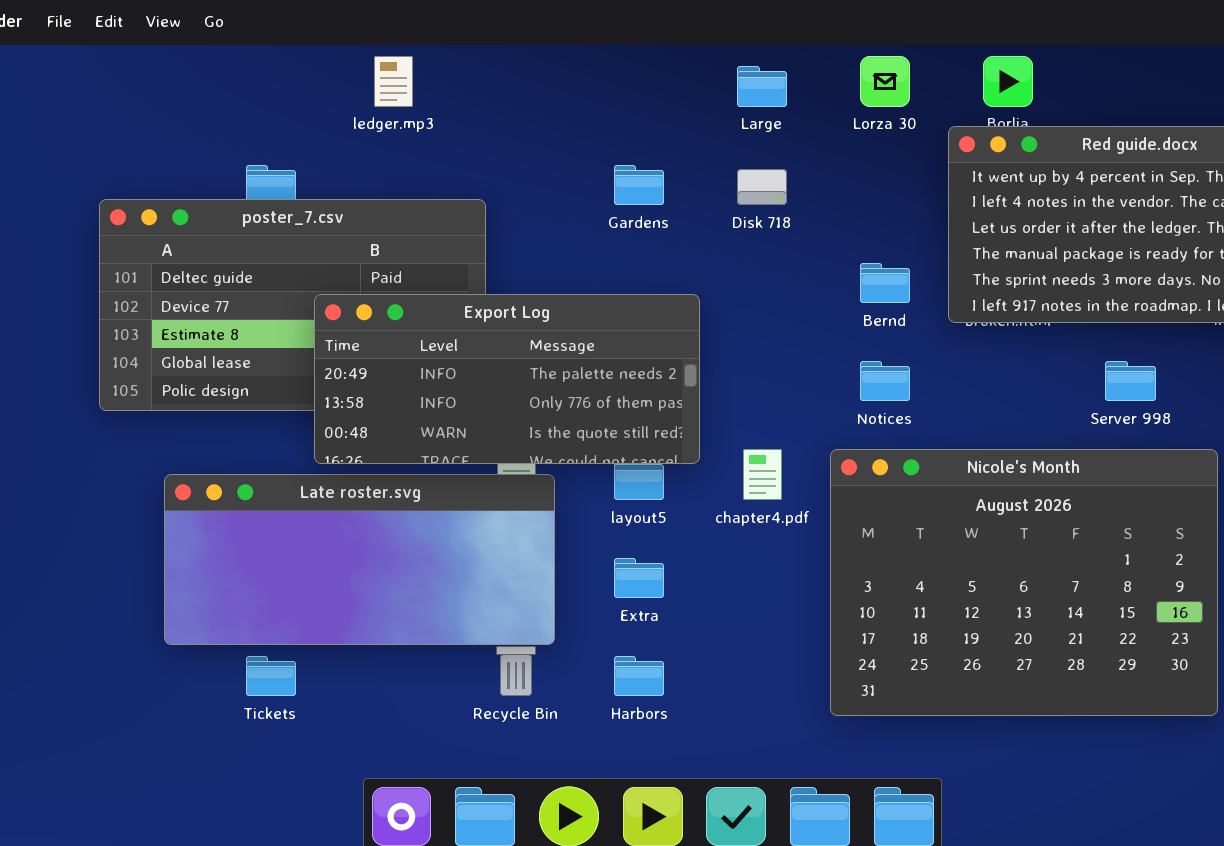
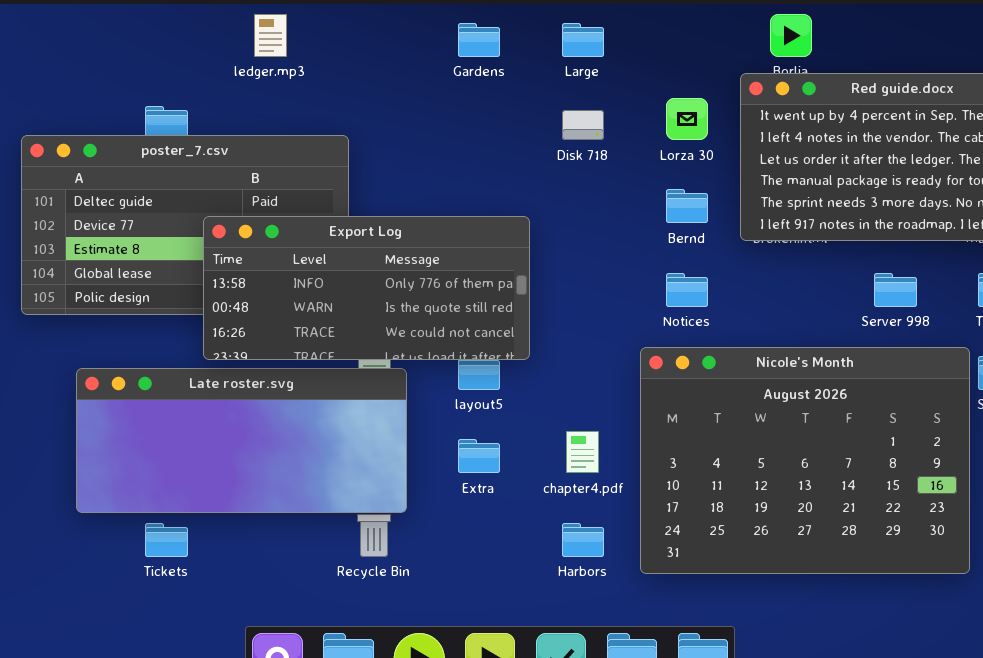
Lorza 30: [860,56,910,107] -> [666,98,708,140], moved
Gardens: [614,165,664,205] -> [458,23,500,57], moved
Export Log: [314,294,700,464] -> [203,216,530,360], scrolled down 1 row
chapter4.pdf: [743,449,782,500] -> [566,431,599,473], moved
Harbors: [614,656,664,696] -> [562,523,604,557], moved

